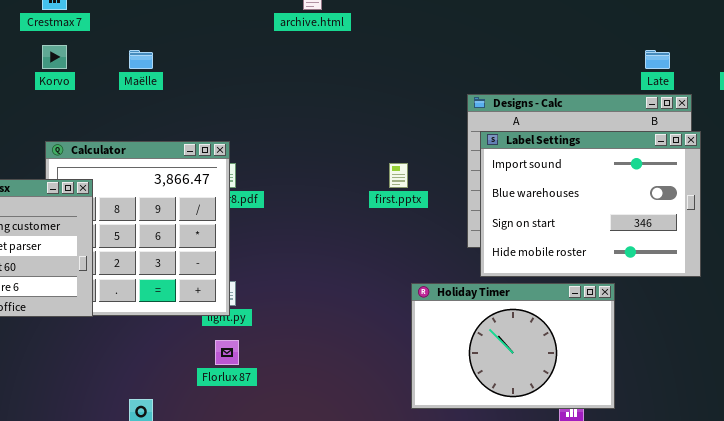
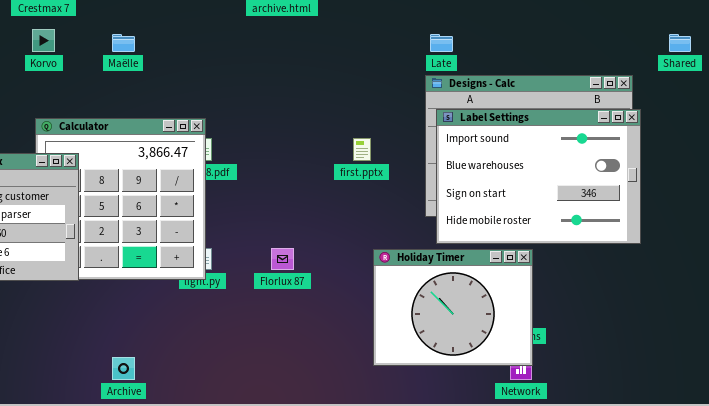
Late: [645,50,670,69] -> [430,34,453,52], moved
Holiday Timer: [411,283,615,409] -> [373,249,533,366], resized
Florlux 87: [215,340,239,365] -> [271,248,294,270], moved

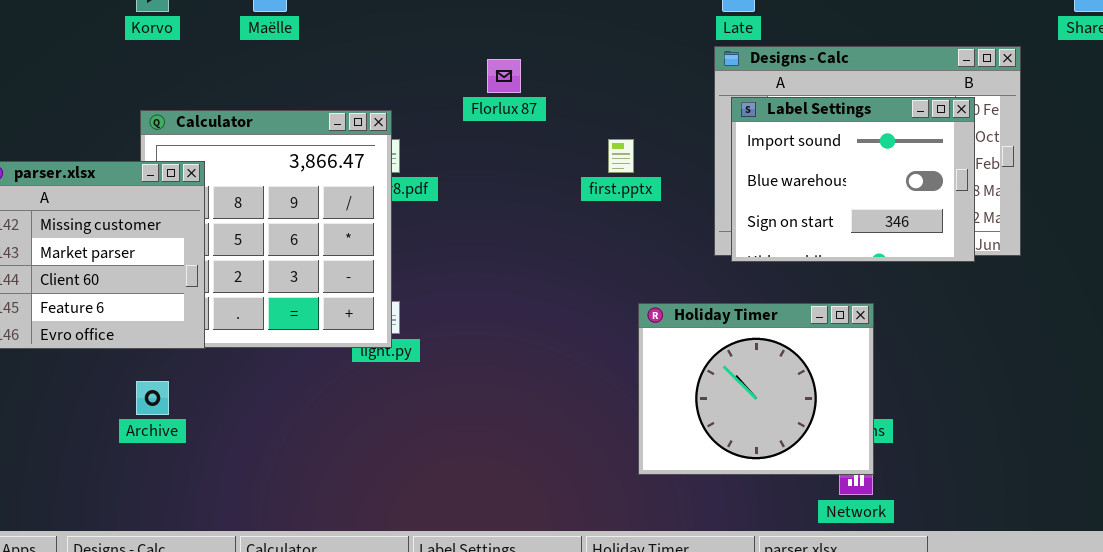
Label Settings: [436,109,641,244] -> [731,97,975,262], resized
Florlux 87: [271,248,294,270] -> [487,59,521,93], moved
Archive: [112,357,135,380] -> [136,381,169,415], moved

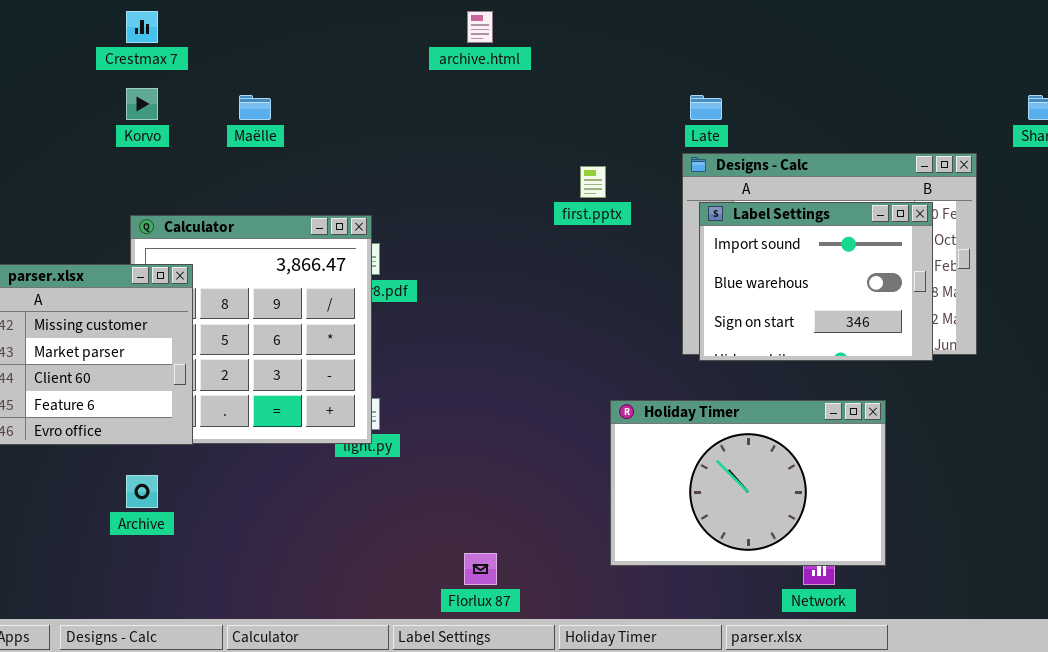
Florlux 87: [487,59,521,93] -> [464,553,497,585], moved
first.pptx: [608,139,634,173] -> [580,166,606,198], moved
Holiday Timer: [638,303,874,475] -> [610,400,886,566], resized

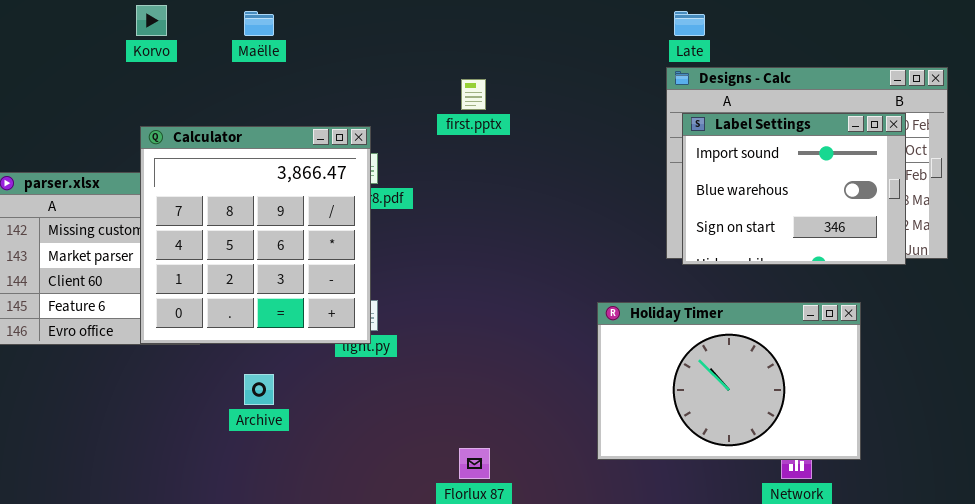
first.pptx: [580,166,606,198] -> [461,79,486,110], moved
Calculator: [130,215,372,444] -> [140,126,371,344], raised
Archive: [126,475,158,508] -> [244,374,274,405], moved

